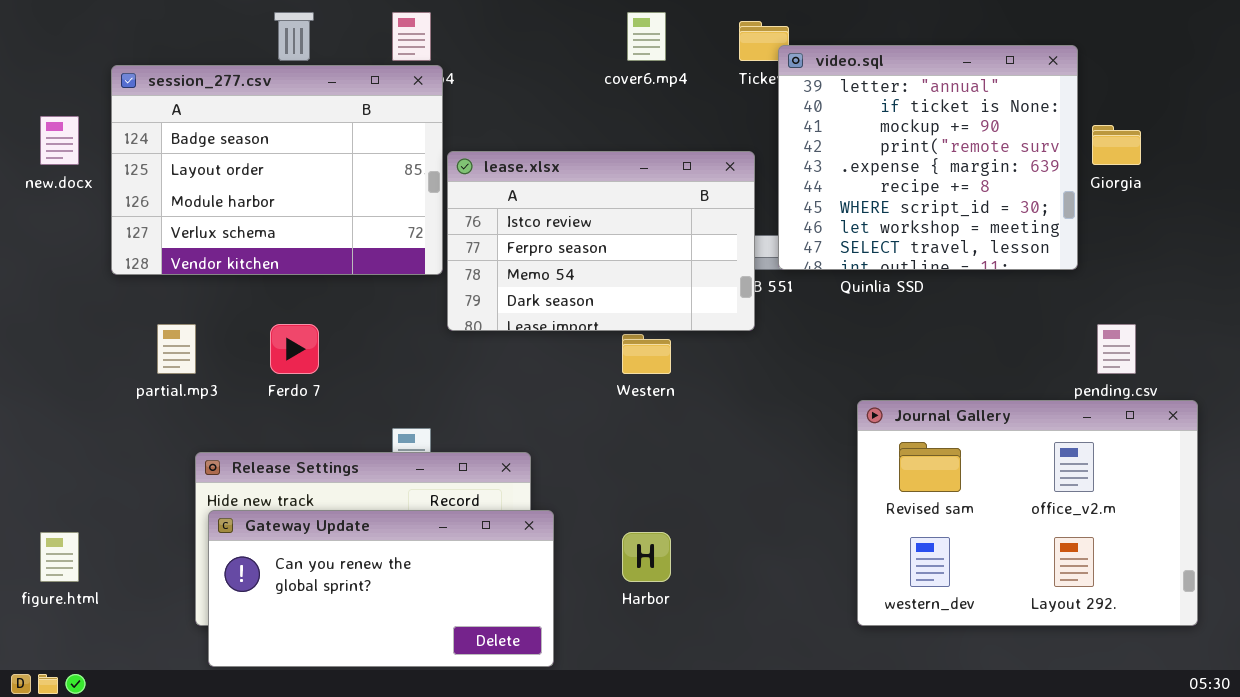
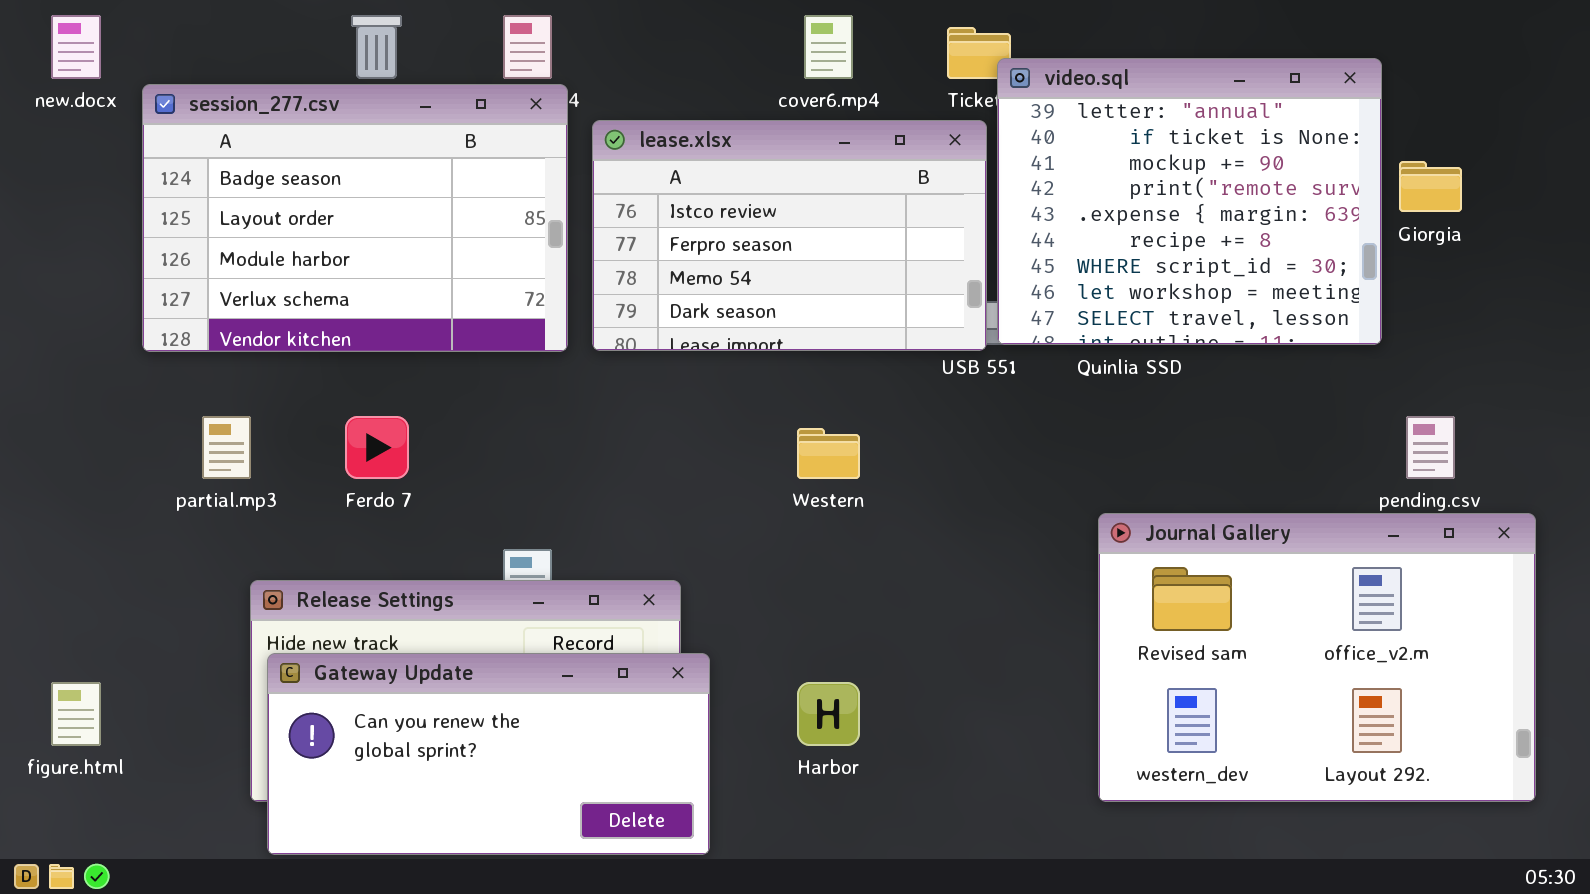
new.docx: [40,116,79,165] -> [51,15,101,79], moved
lease.xlsx: [447,151,755,331] -> [592,120,987,351], moved

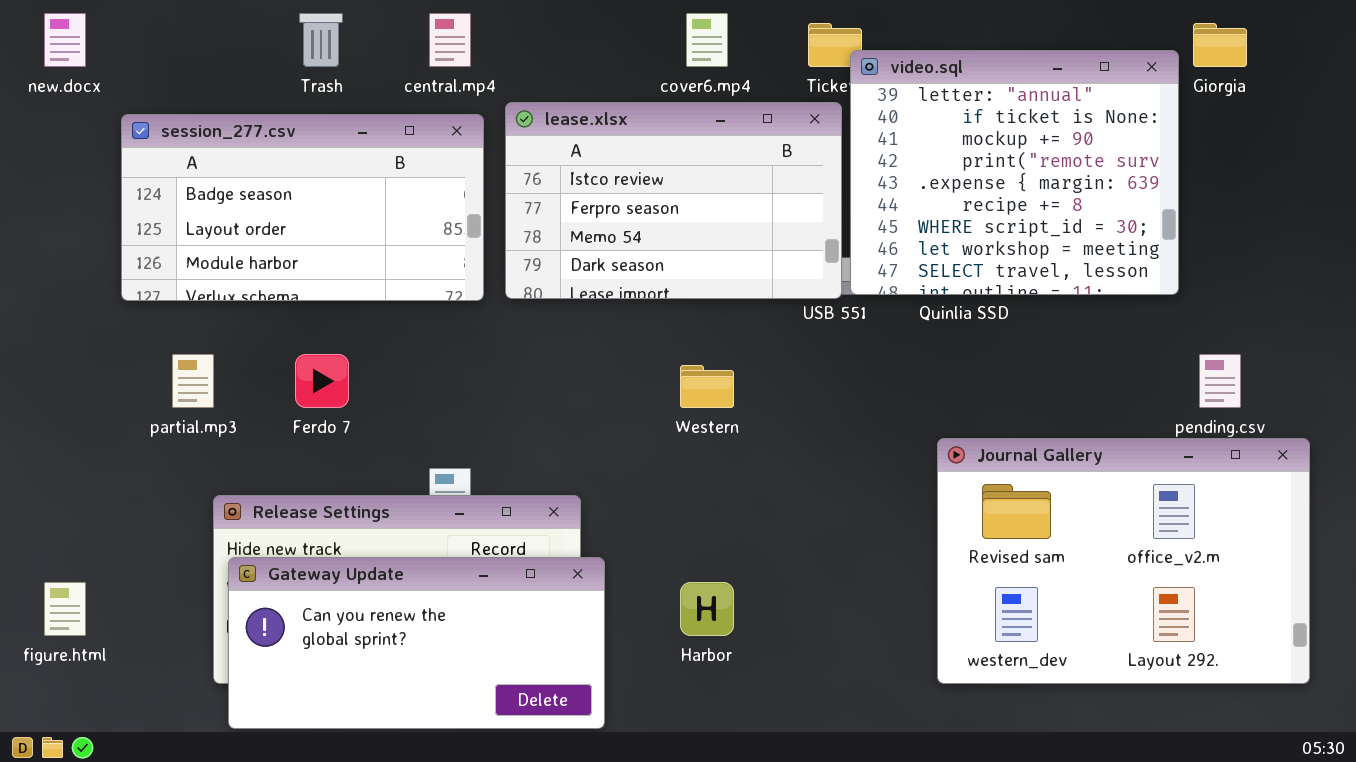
session_277.csv: [142,84,568,352] -> [121,114,484,301], resized
Giorgia: [1399,161,1462,212] -> [1193,23,1247,67], moved

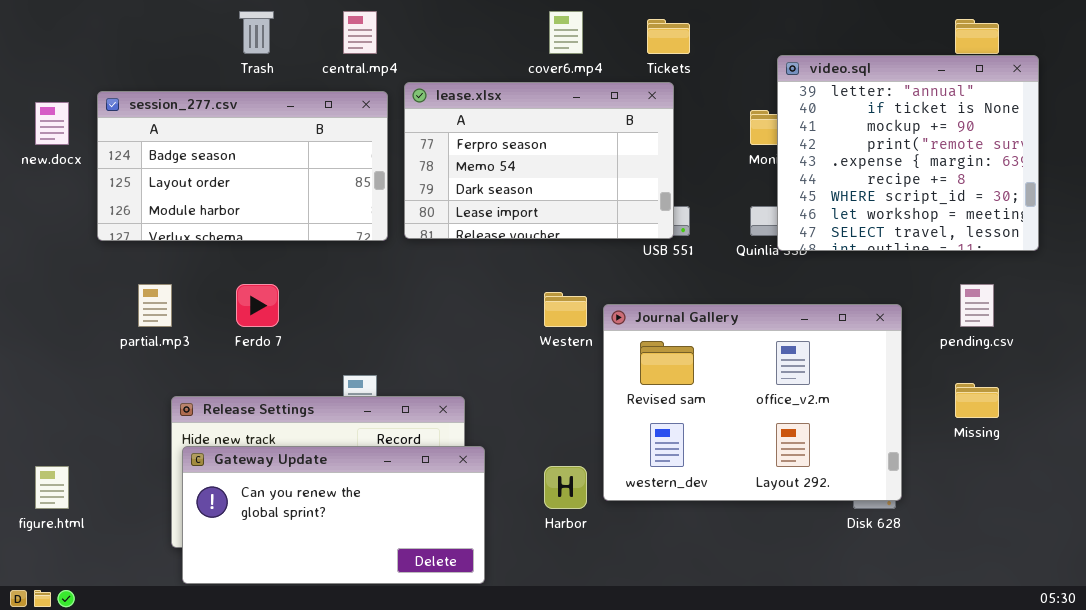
new.docx: [44,13,86,67] -> [35,102,69,145], moved
video.sql: [850,50,1179,295] -> [777,55,1039,251], moved
lease.xlsx: [505,102,842,299] -> [404,82,674,239], scrolled down 1 row
Journal Gallery: [937,438,1310,684] -> [603,304,902,501], moved

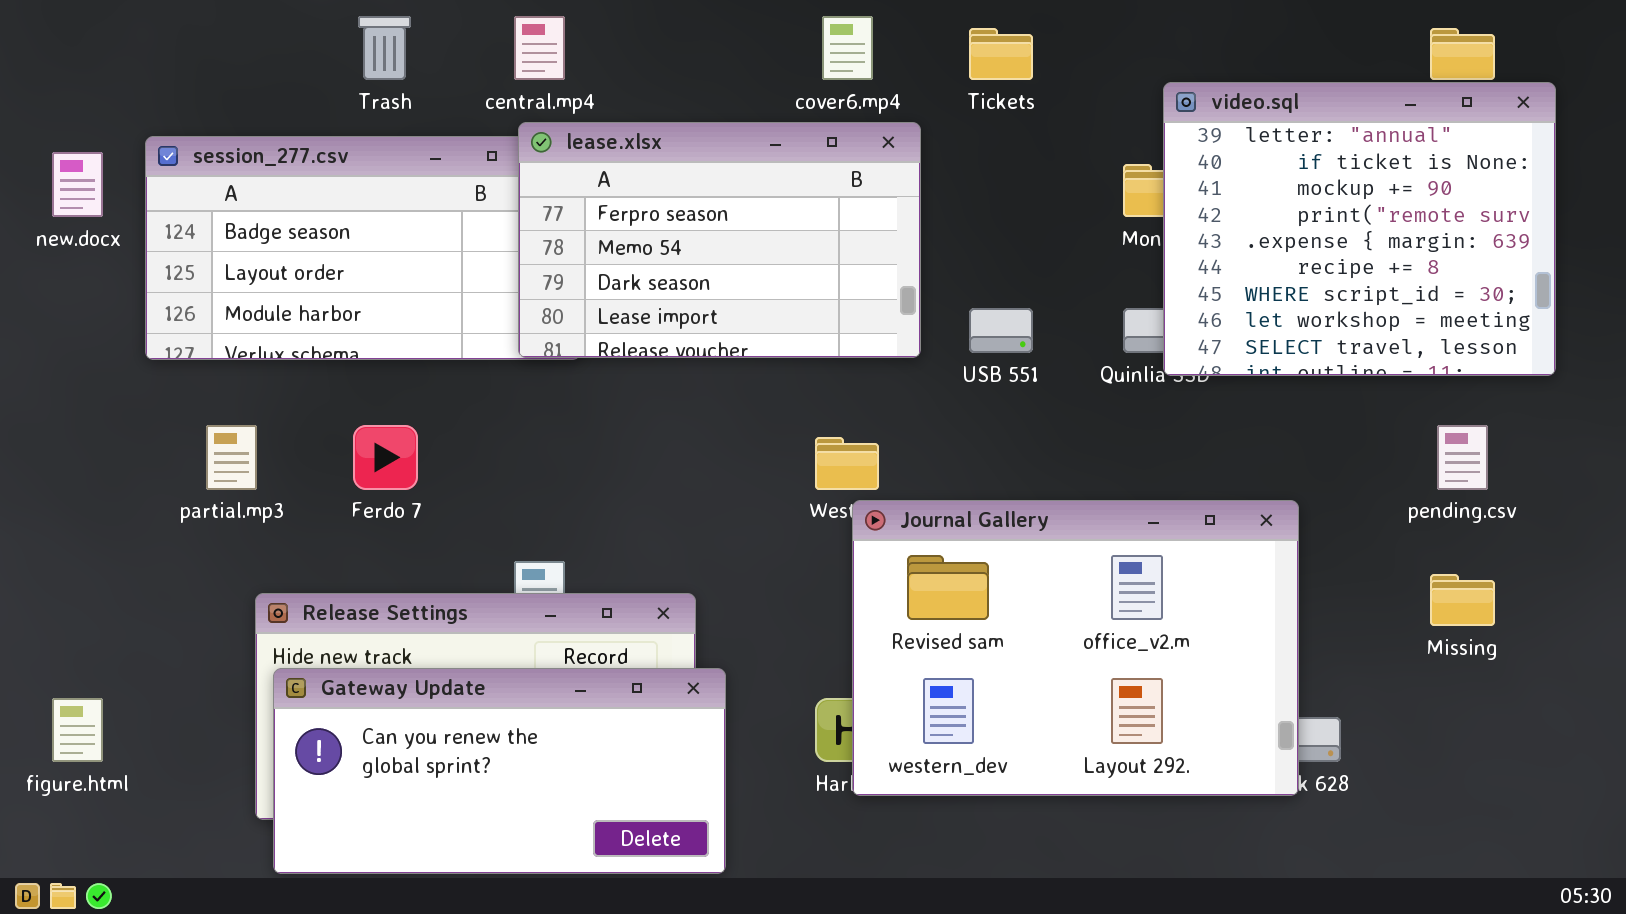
lease.xlsx: [404,82,674,239] -> [518,122,921,358], moved
Journal Gallery: [603,304,902,501] -> [852,500,1299,796], moved

